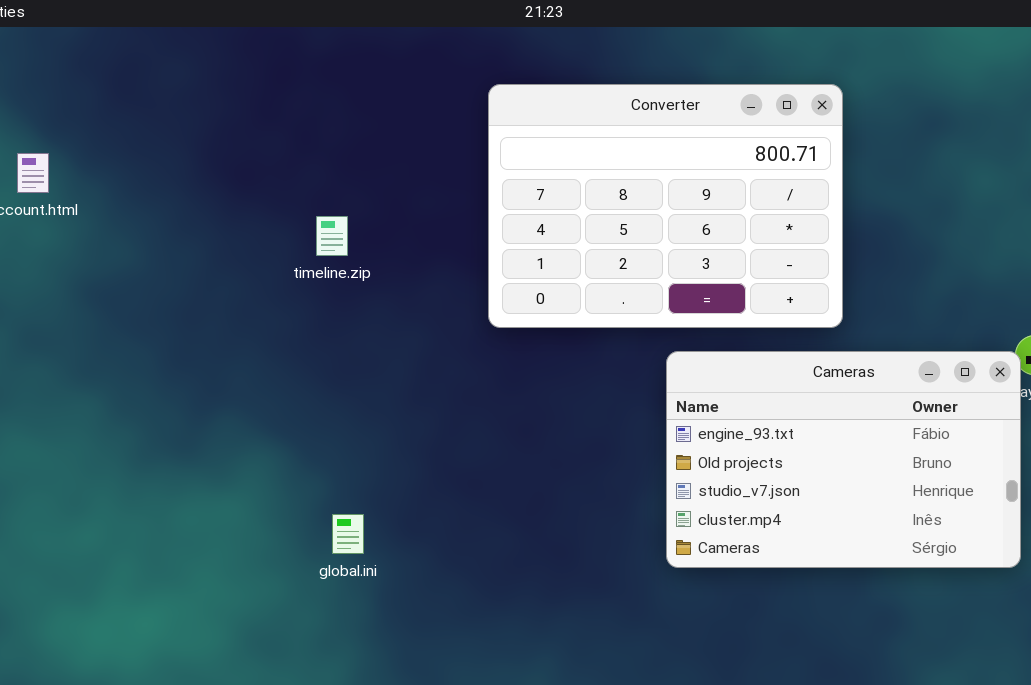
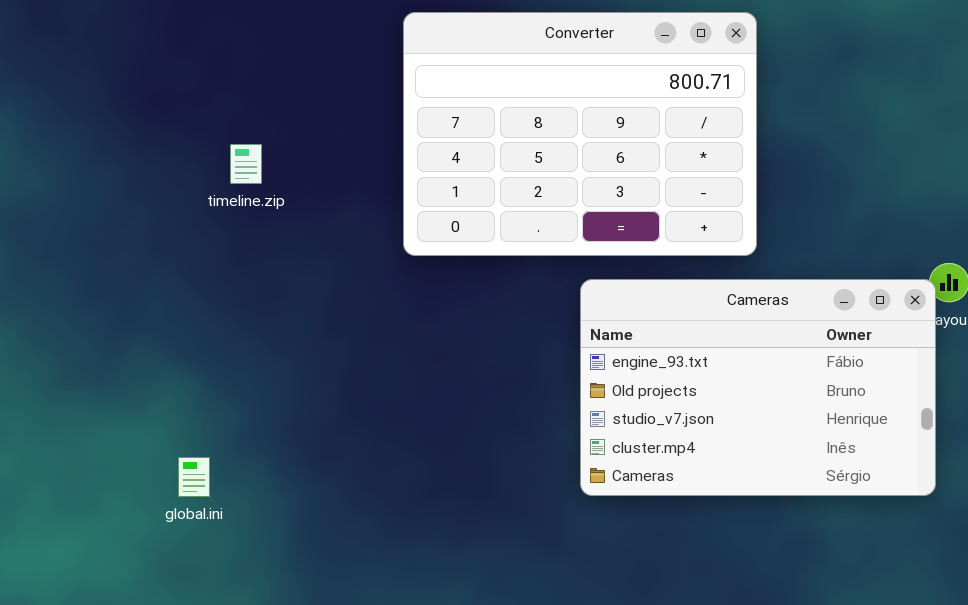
global.ini: [332,514,364,554] -> [178,457,210,497], moved

